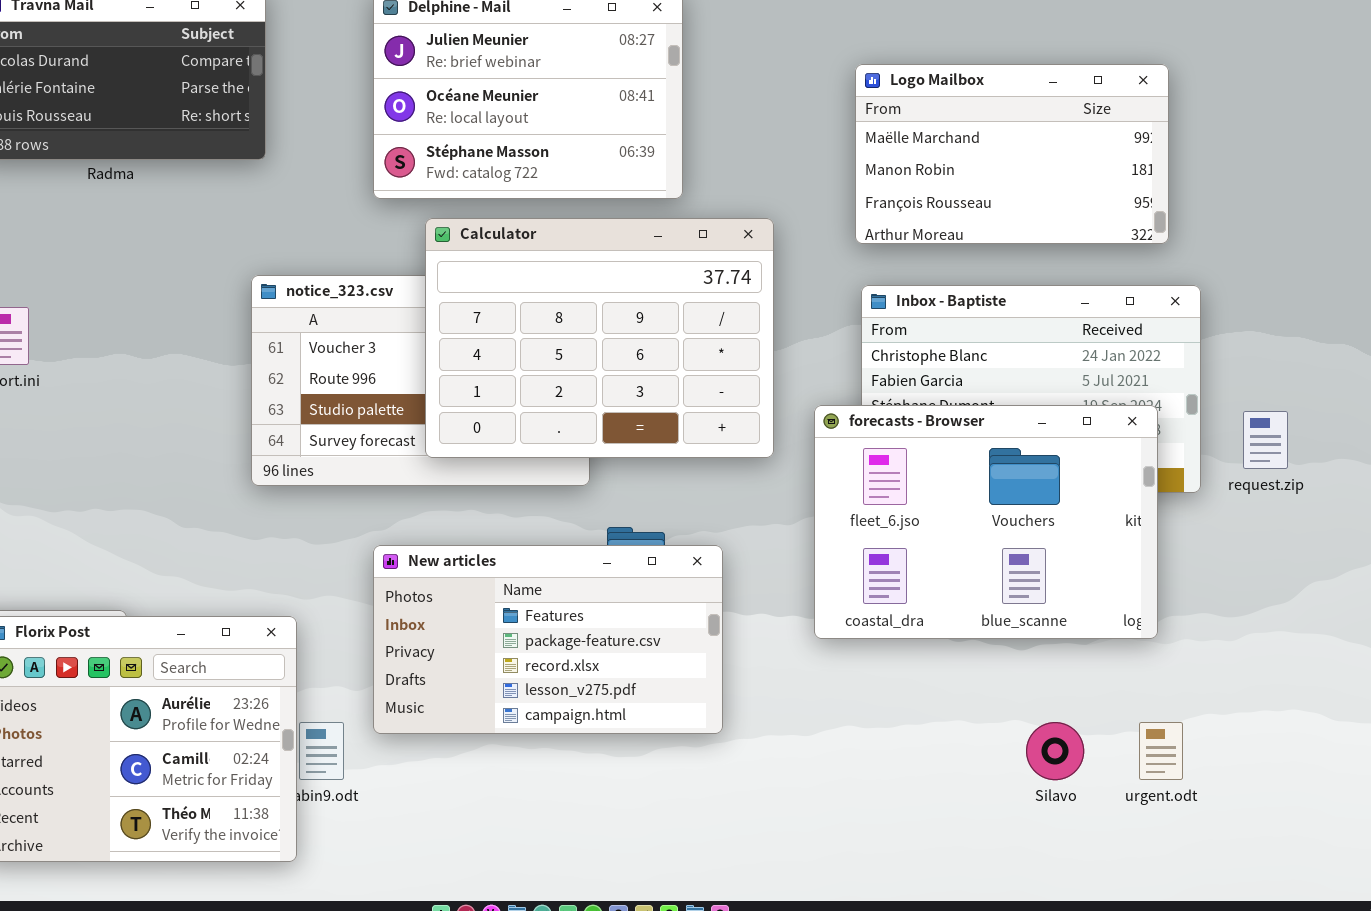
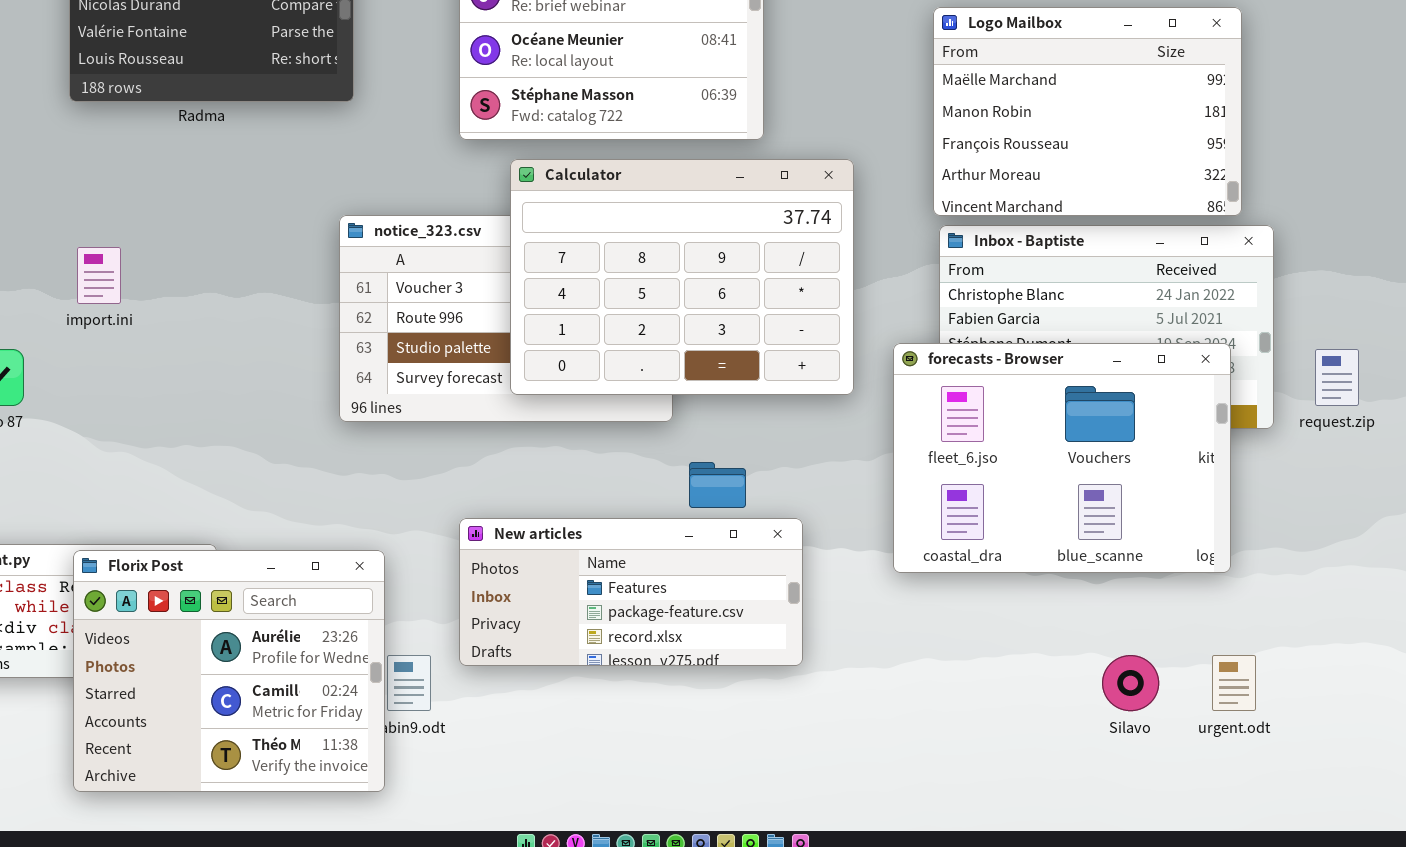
Logo Mailbox: [855,64,1169,244] -> [933,7,1242,216], resized
New articles: [373,545,723,734] -> [459,518,803,666], resized

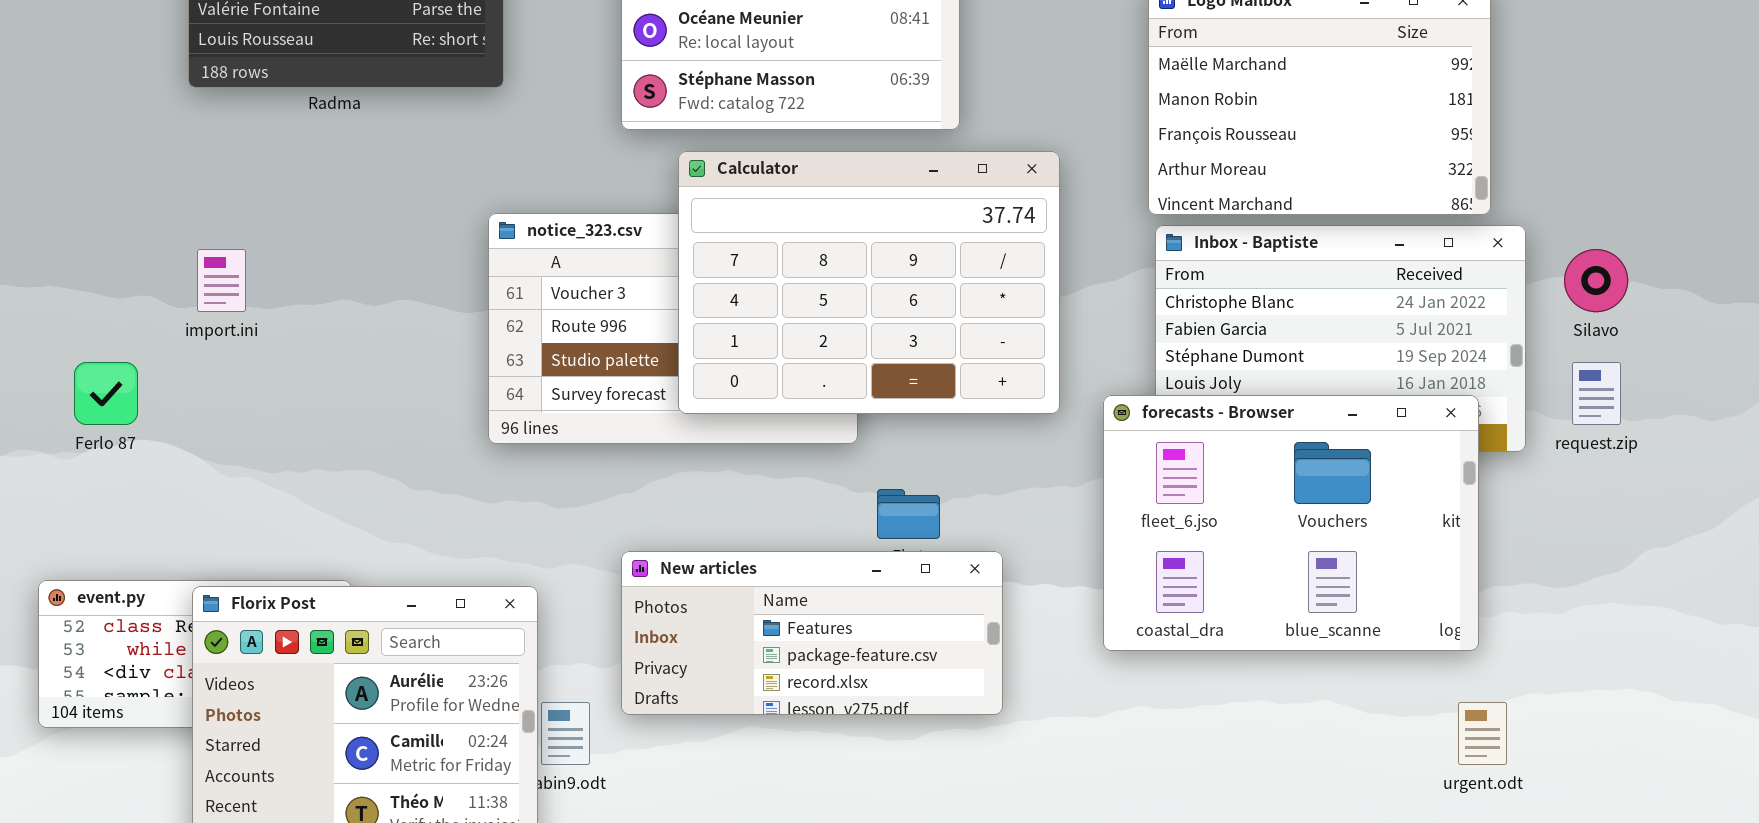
forecasts - Browser: [893,343,1231,573] -> [1103,395,1479,651], moved
Silavo: [1102,655,1159,711] -> [1564,249,1628,312], moved

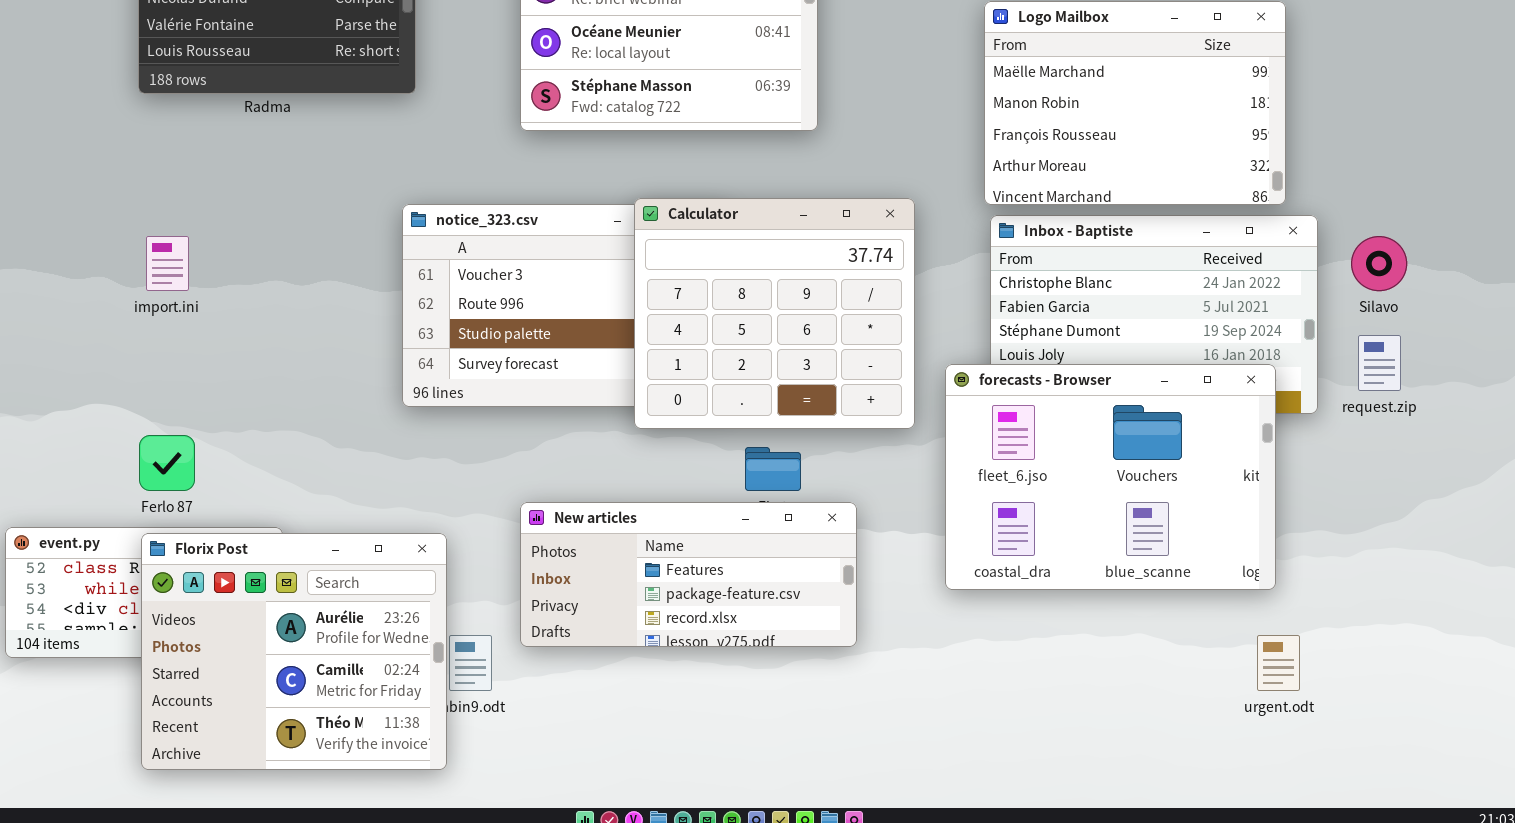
Calculator: [678,151,1060,414] -> [634,198,915,429], moved, resized
Ferlo 87: [74,362,138,425] -> [139,435,195,491], moved

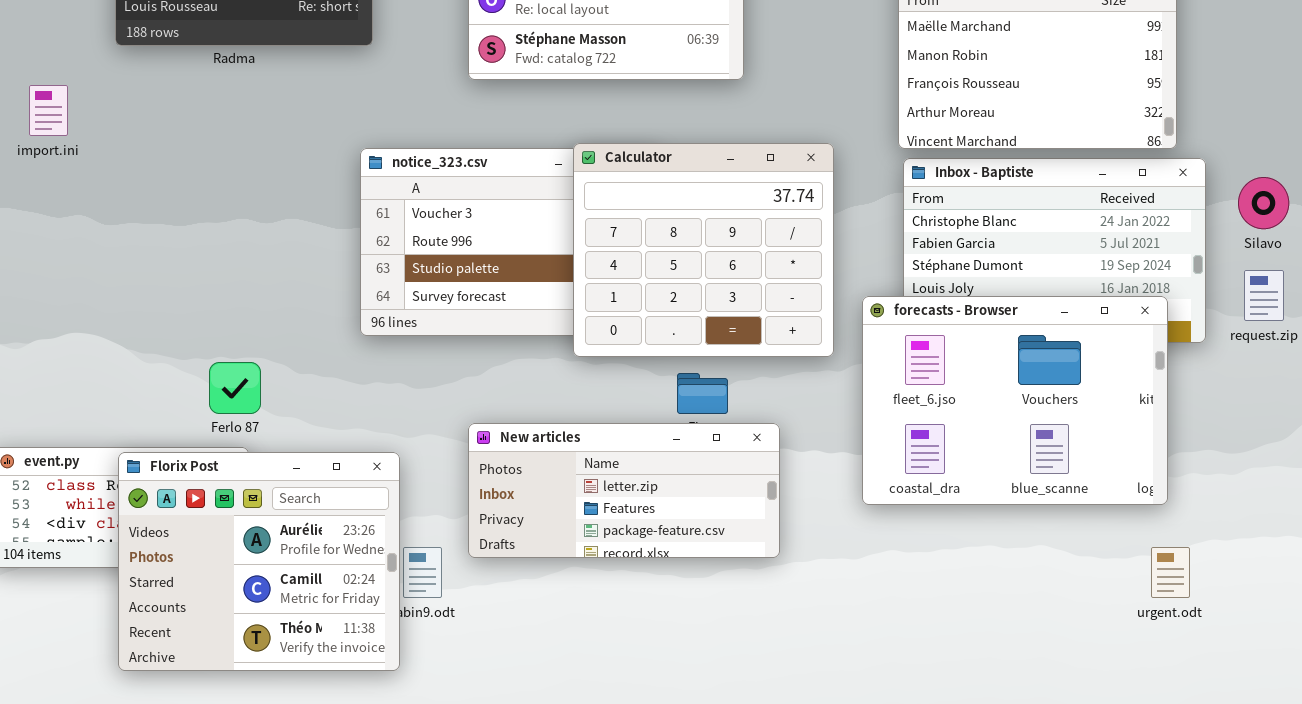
import.ini: [146,236,189,291] -> [29,85,68,136], moved
Ferlo 87: [139,435,195,491] -> [209,362,261,414], moved
New articles: [520,502,857,647] -> [468,423,780,558], scrolled up 1 row

